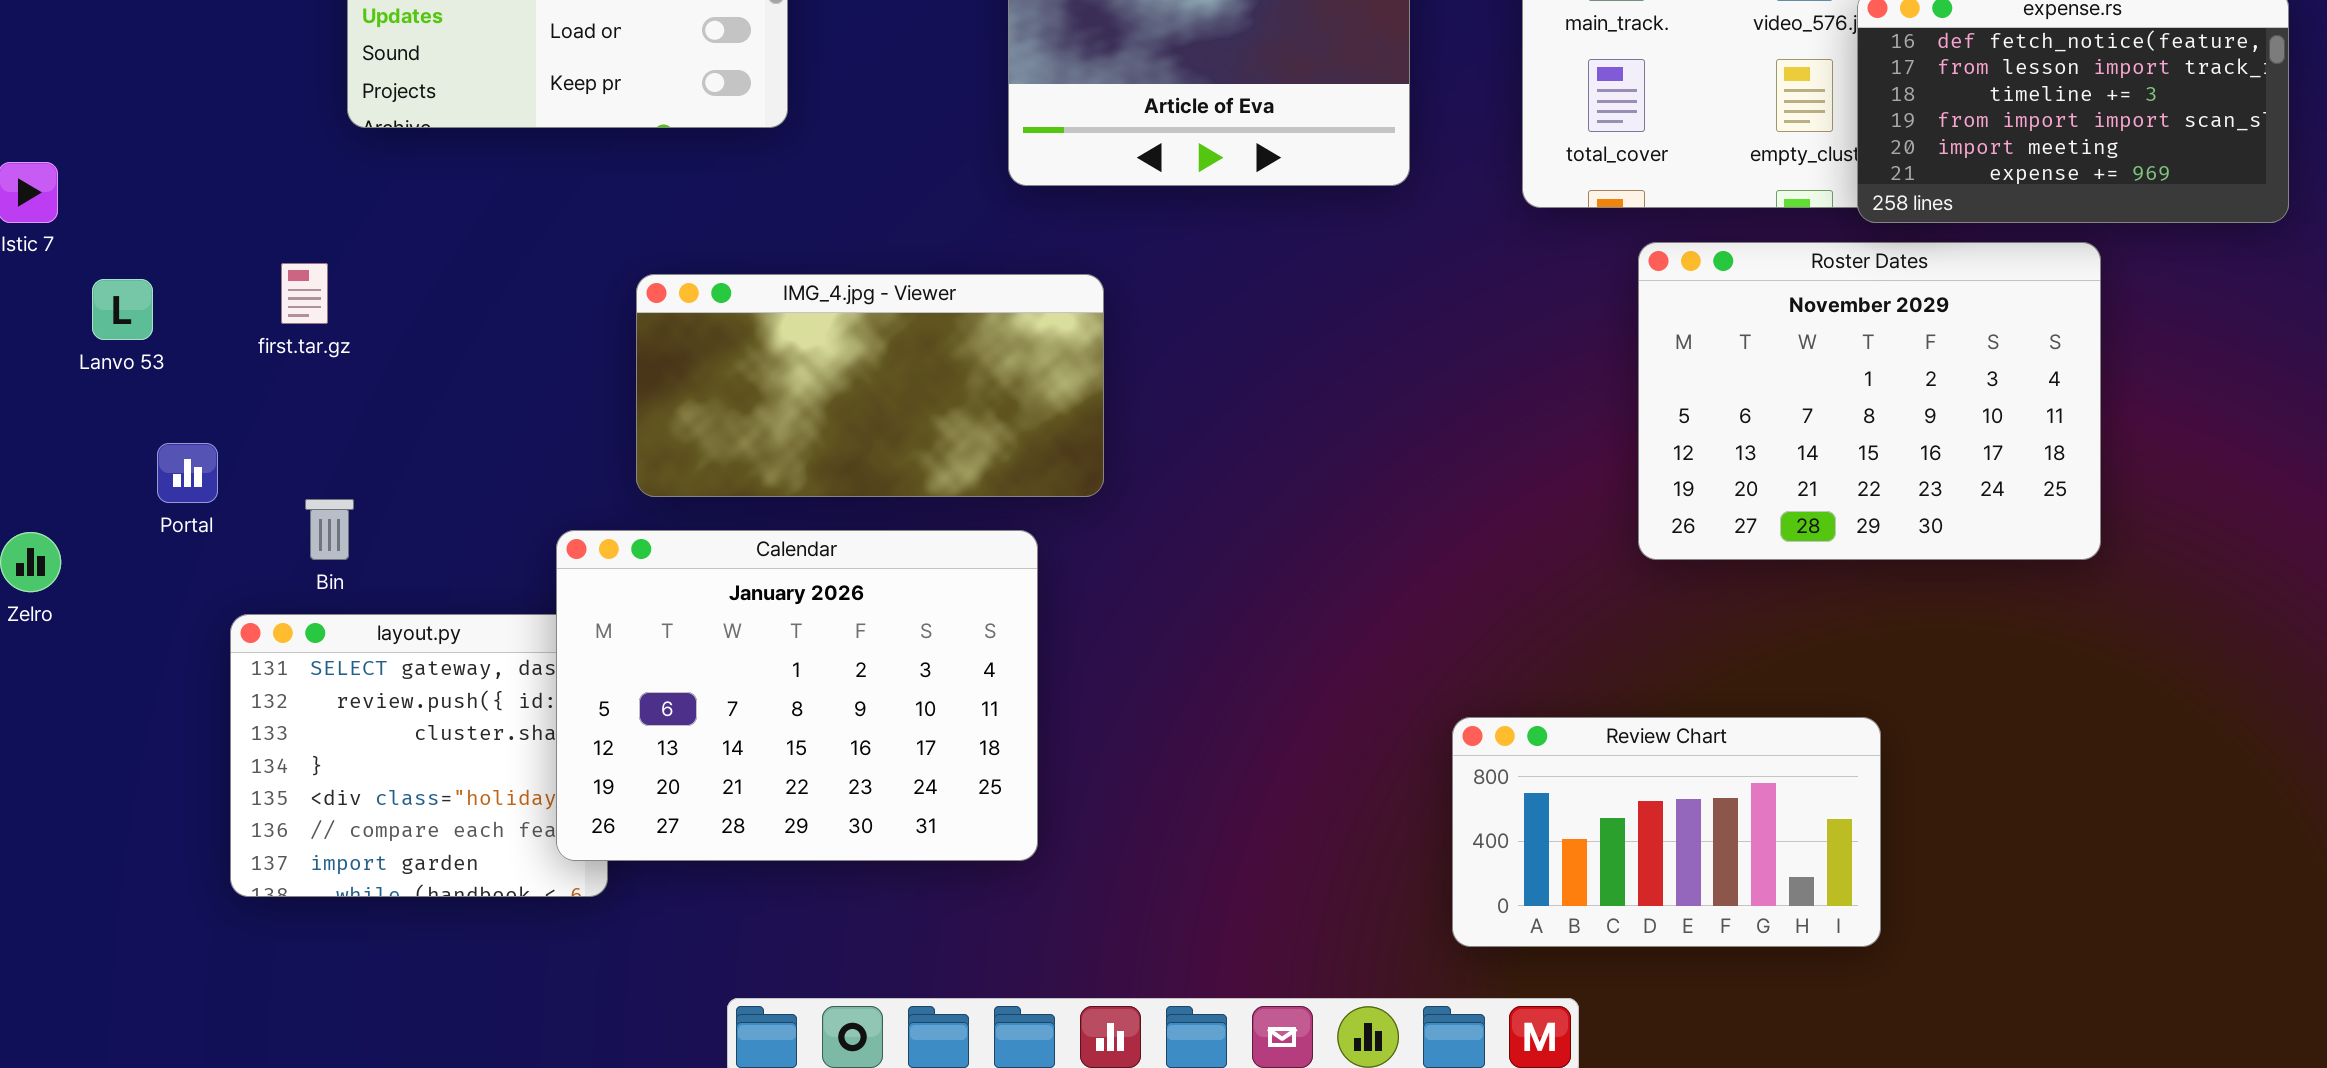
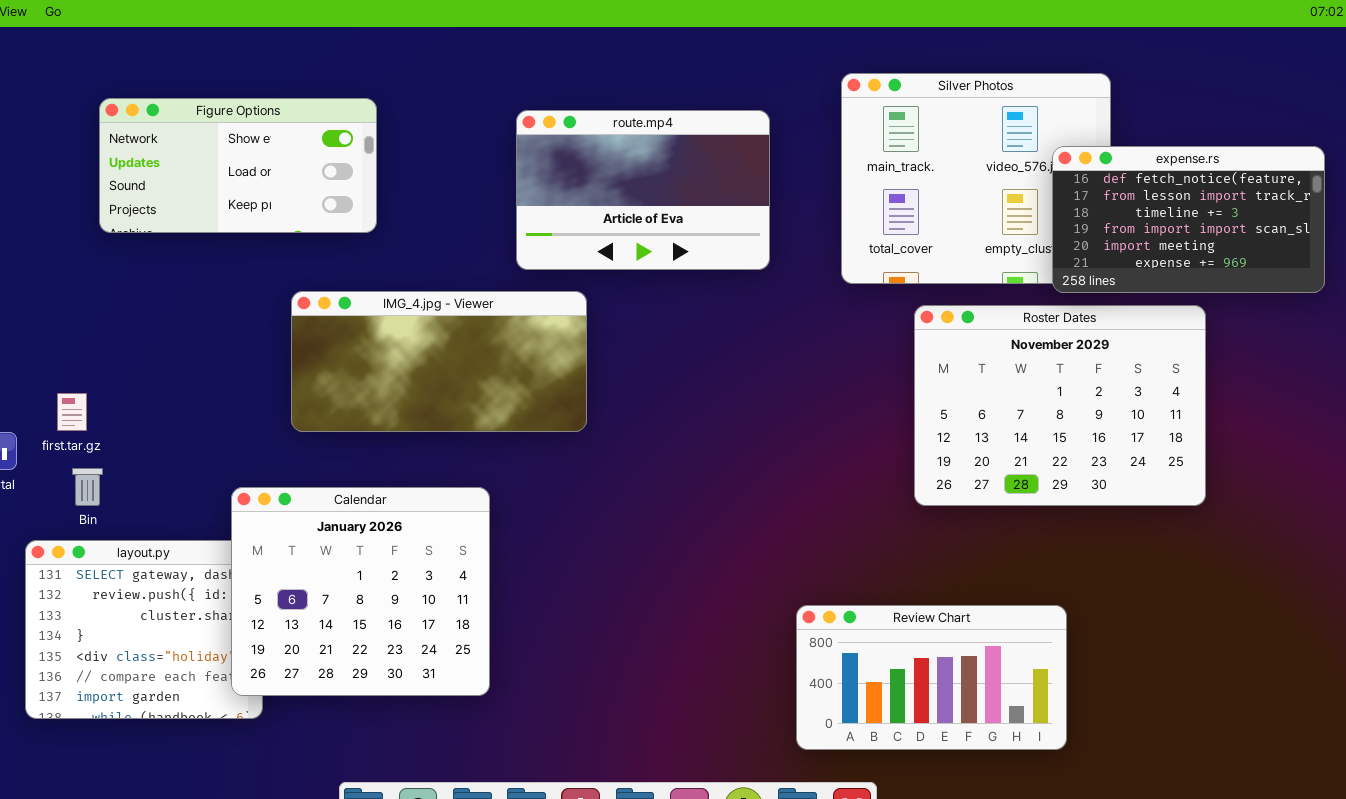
first.tar.gz: [281,263,328,324] -> [57,393,87,431], moved
IMG_4.jpg - Viewer: [636,274,1104,497] -> [291,291,587,432], moved
Calendar: [556,530,1038,861] -> [231,487,490,696], resized

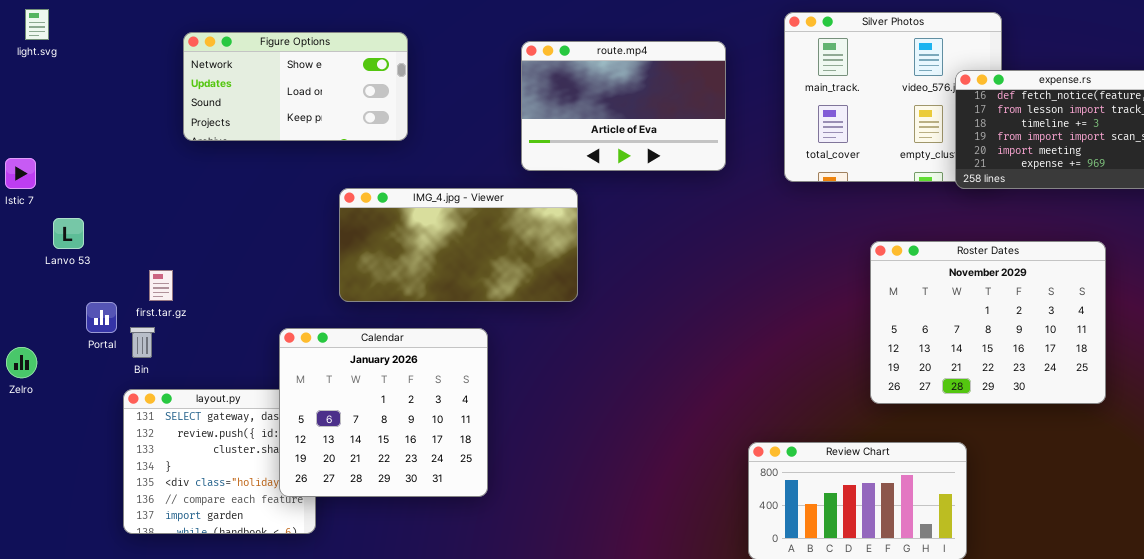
Roster Dates: [914,305,1206,506] -> [870,241,1106,404], moved
Bin: [72,468,103,506] -> [130,327,155,358], moved
Calendar: [231,487,490,696] -> [279,328,488,497], moved

